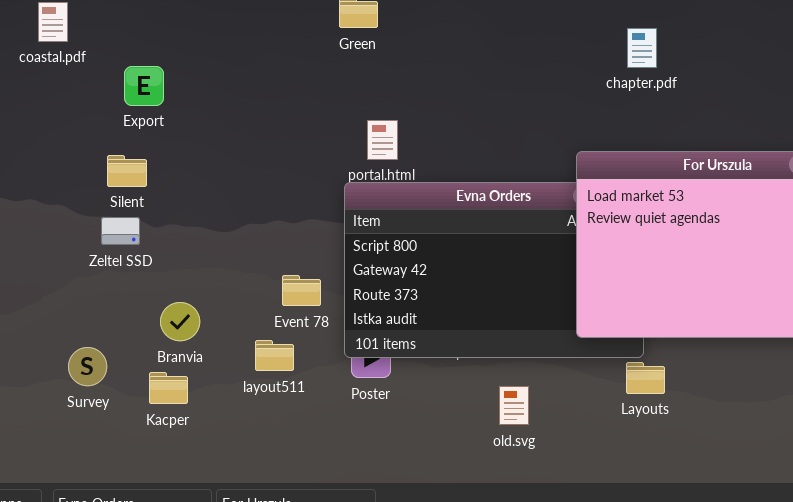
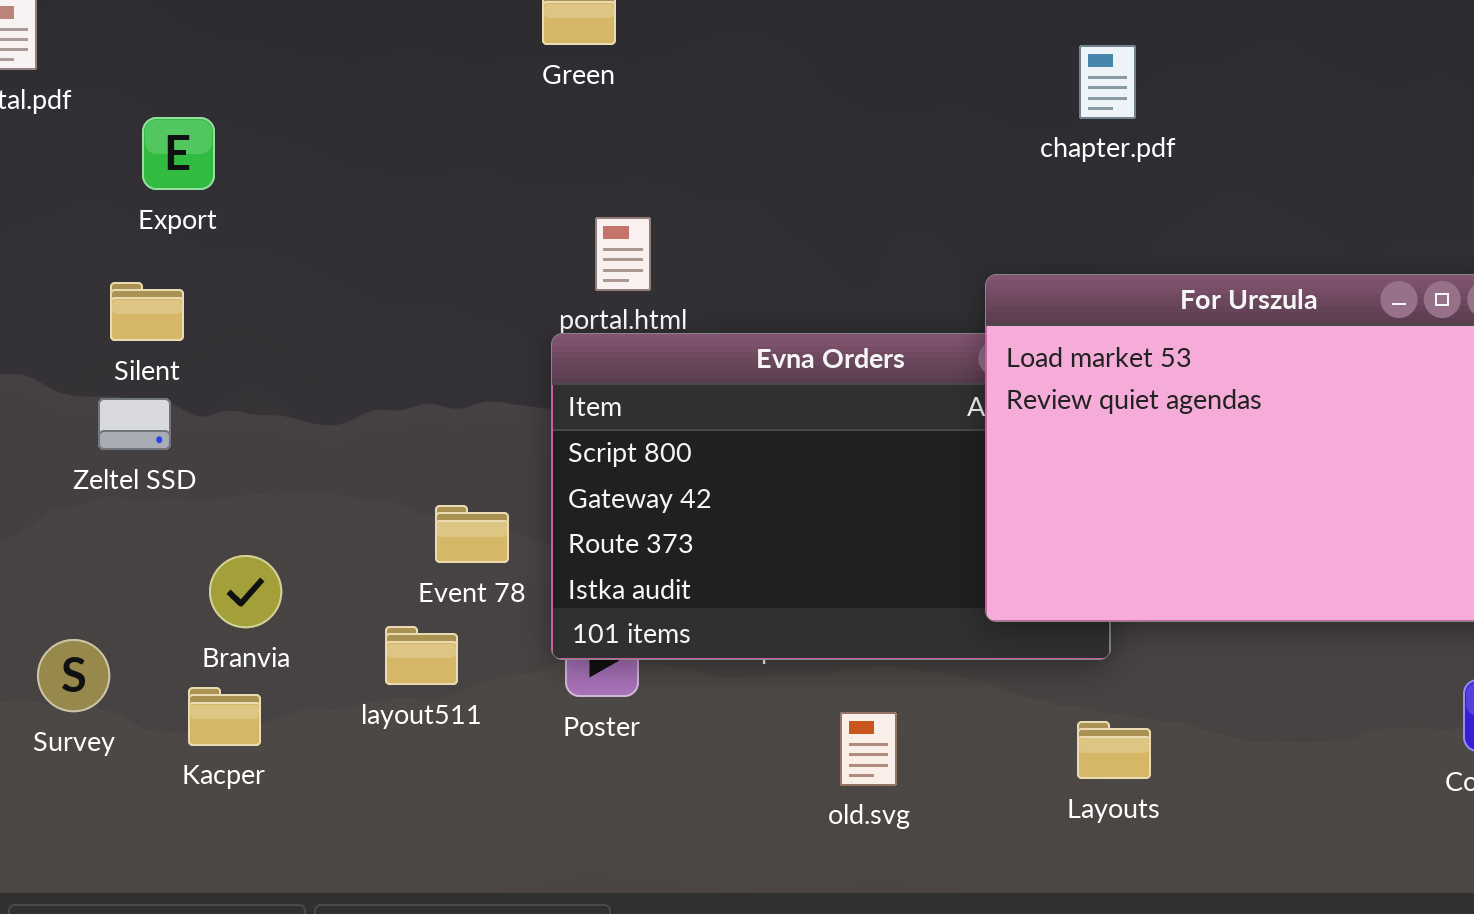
Layouts: [626,362,665,394] -> [1077,721,1151,779], moved

